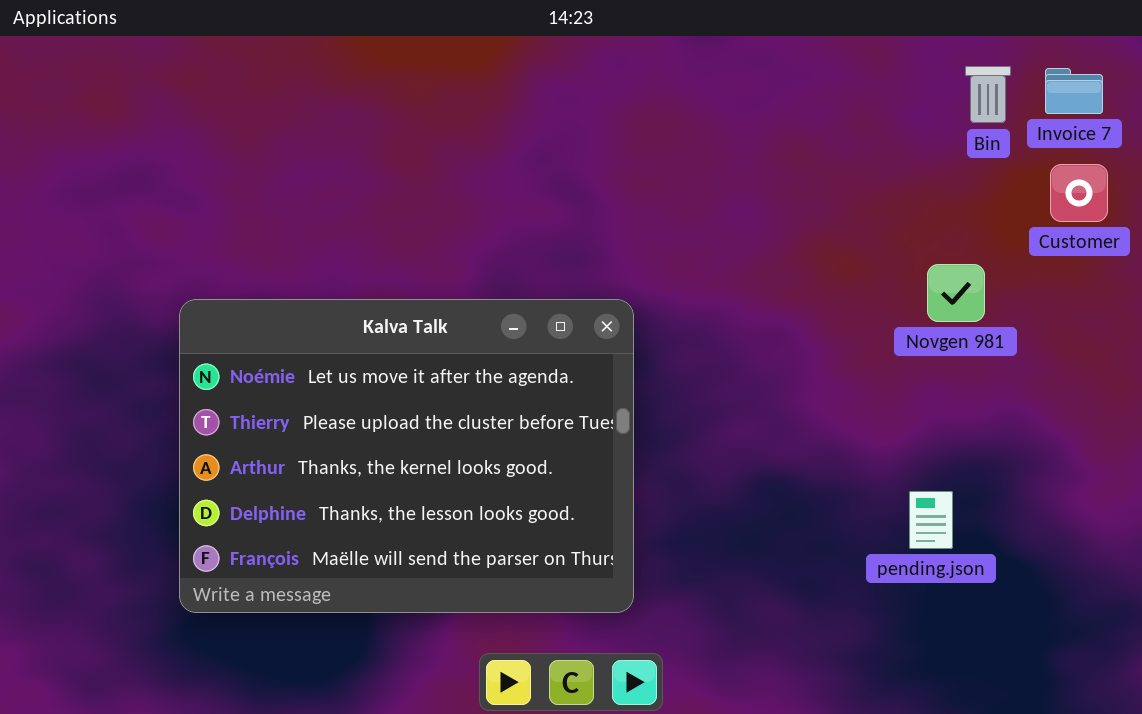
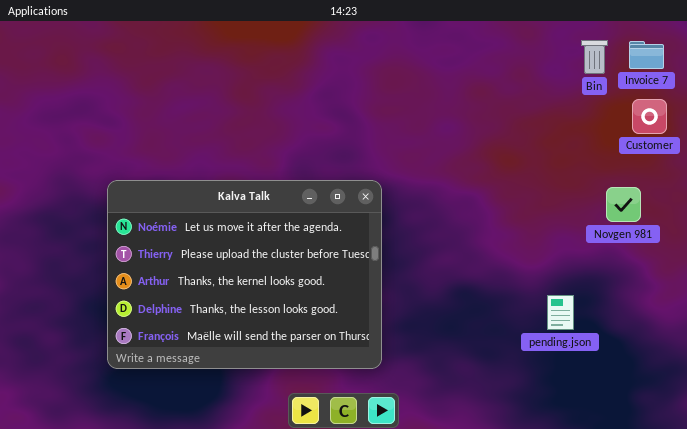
Novgen 981: [927,264,985,322] -> [606,187,641,222], moved

